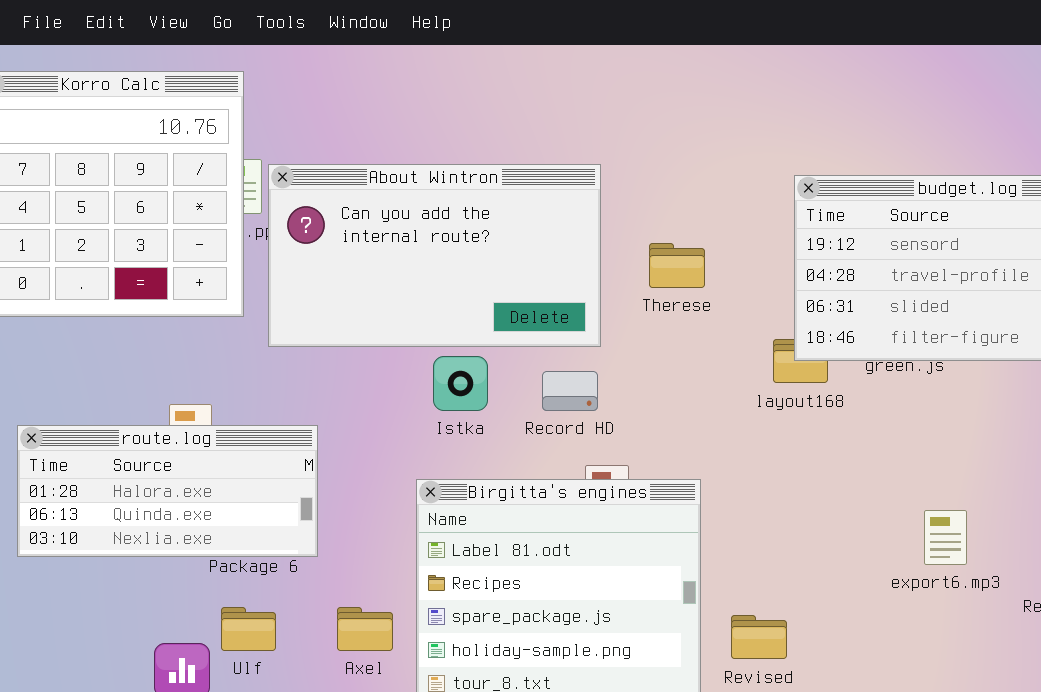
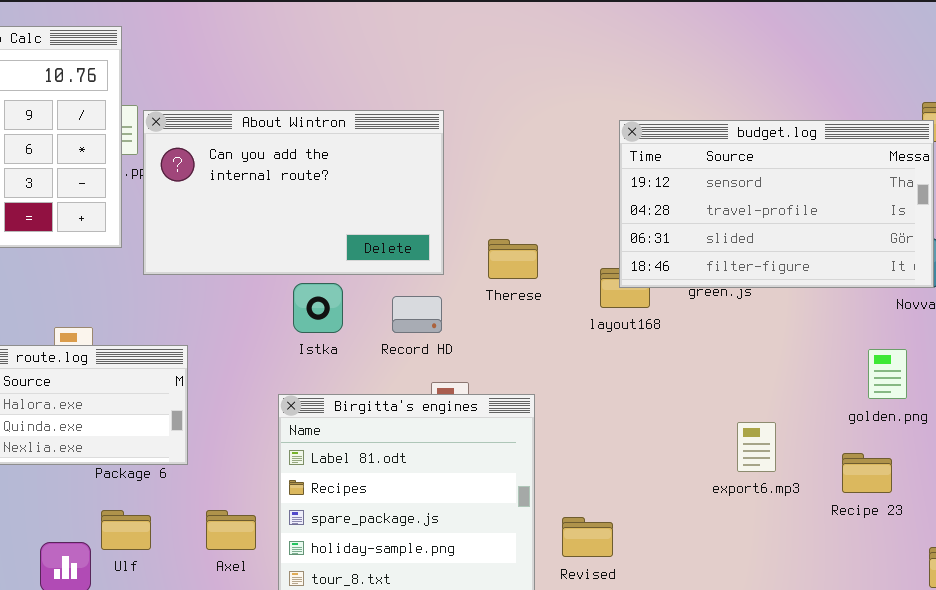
Therese: [649,243,705,288] -> [488,239,538,279], moved

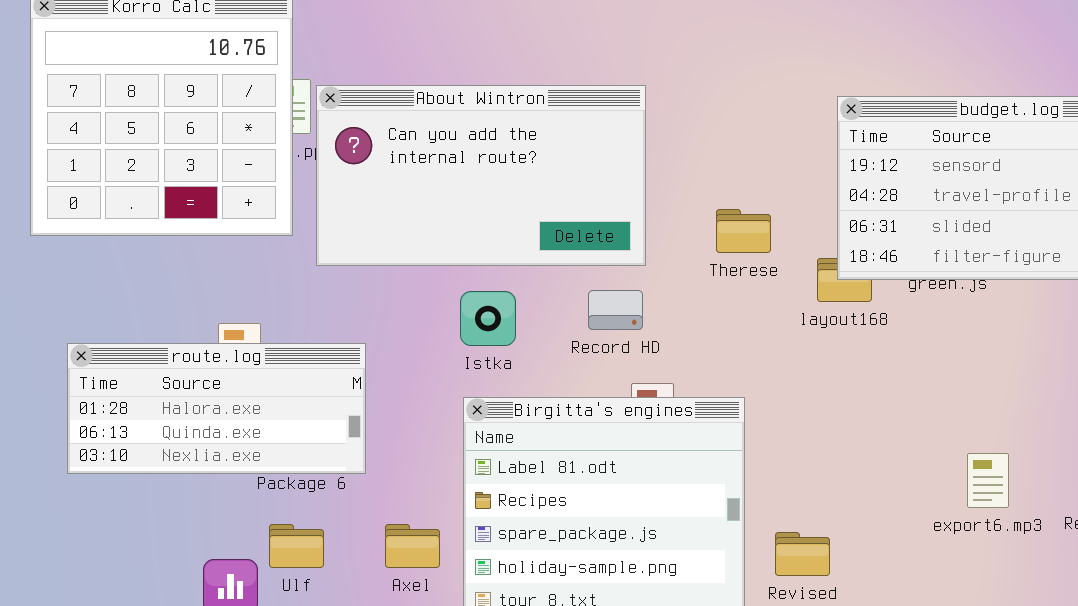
Therese: [488,239,538,279] -> [716,209,771,253], moved
Istka: [293,283,343,333] -> [460,291,516,346], moved
export6.mp3: [737,422,776,472] -> [967,453,1009,508], moved

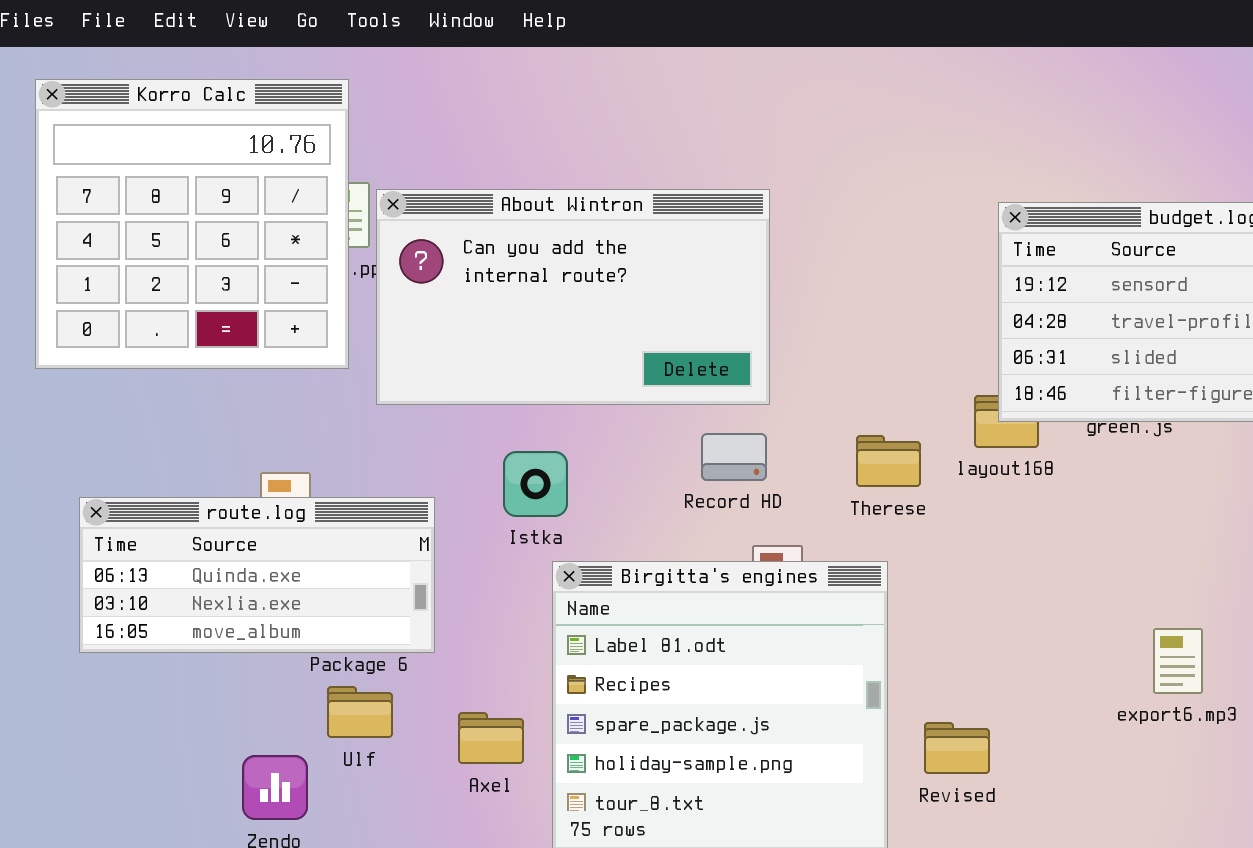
Therese: [716,209,771,253] -> [856,435,921,487], moved
Istka: [460,291,516,346] -> [503,451,568,517], moved
route.log: [67,343,366,474] -> [79,497,435,653], scrolled down 1 row
Ulf: [269,524,324,568] -> [327,686,393,738], moved

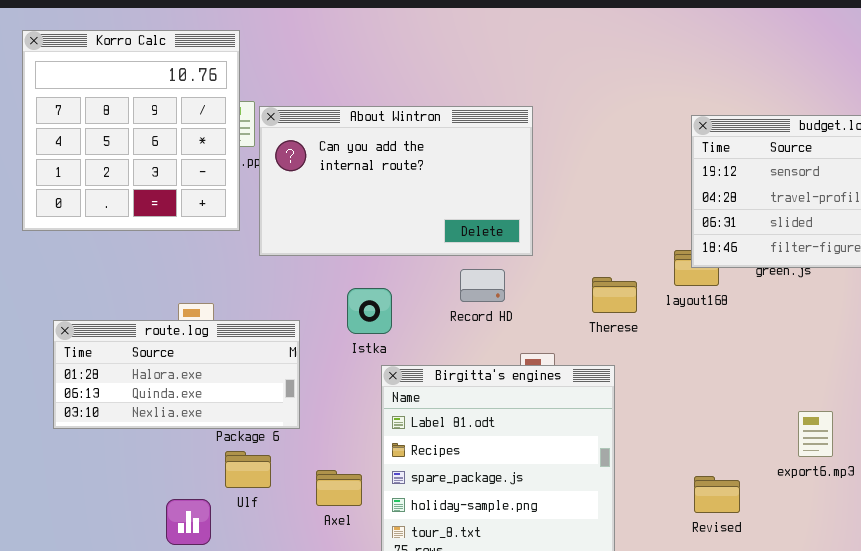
Record HD: [701,433,767,481] -> [460,269,505,302], moved
route.log: [79,497,435,653] -> [53,320,300,429], scrolled up 1 row
Revised: [924,722,990,774] -> [694,476,740,513], moved

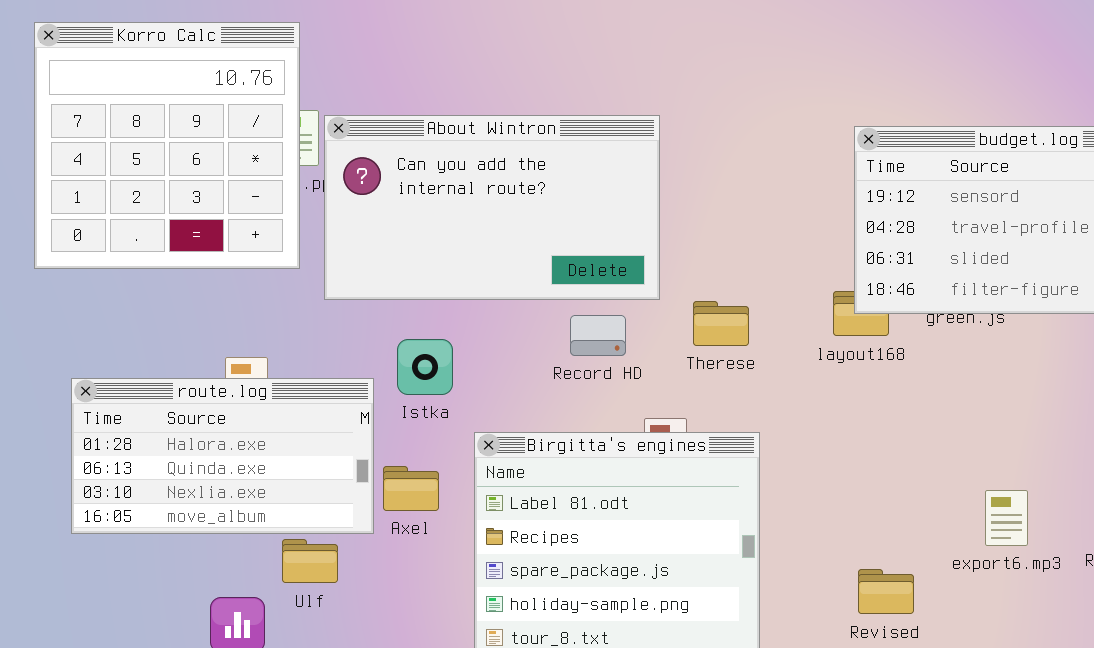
Therese: [592,277,637,313] -> [693,301,749,346], moved
Istka: [347,288,392,334] -> [397,339,453,395], moved
route.log: [53,320,300,429] -> [71,378,374,534], resized
Axel: [316,470,362,506] -> [383,466,439,511], moved

